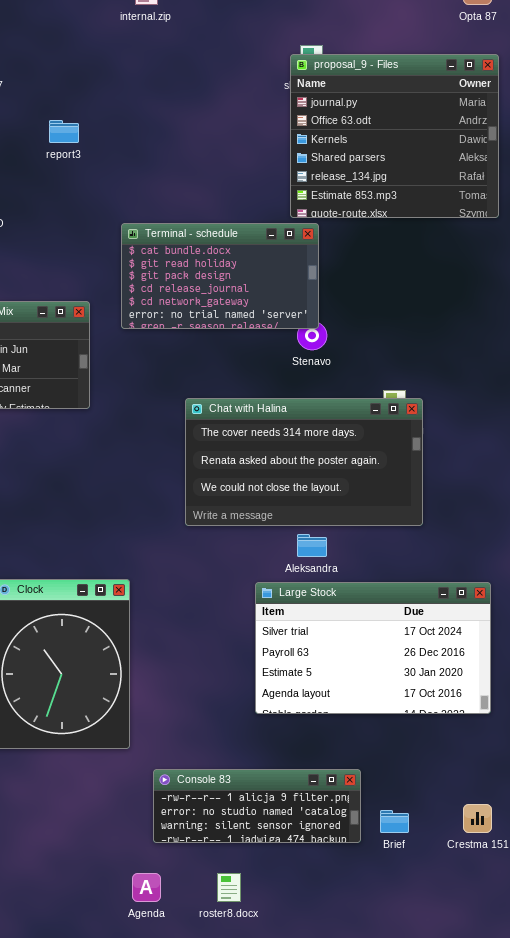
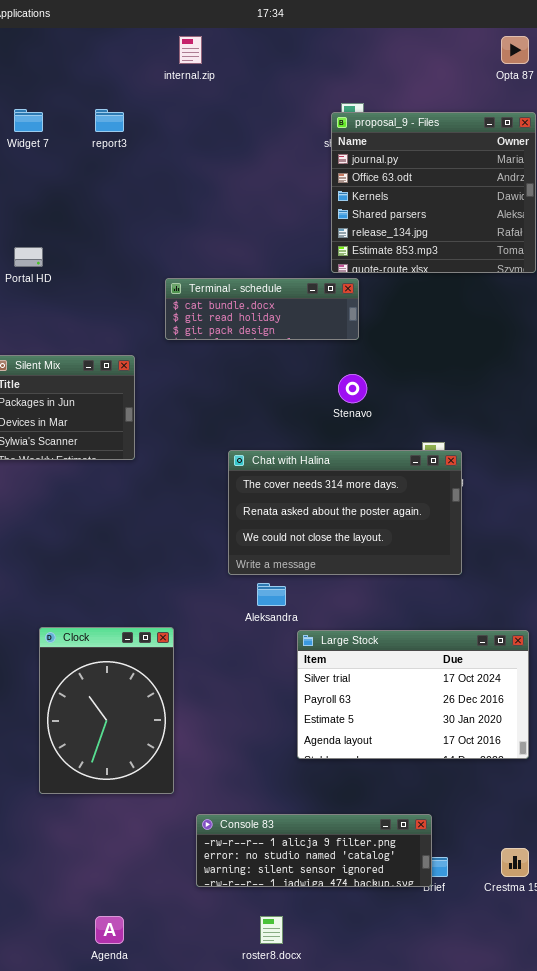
report3: [49,120,79,143] -> [95,109,124,132], moved
Terminal - schedule: [121,223,319,329] -> [165,278,359,340], resized
Aleksandra: [297,534,327,557] -> [257,583,286,606], moved
Console 83: [153,769,361,843] -> [196,814,432,887], resized
Agenda: [132,873,161,902] -> [95,916,124,944], moved

